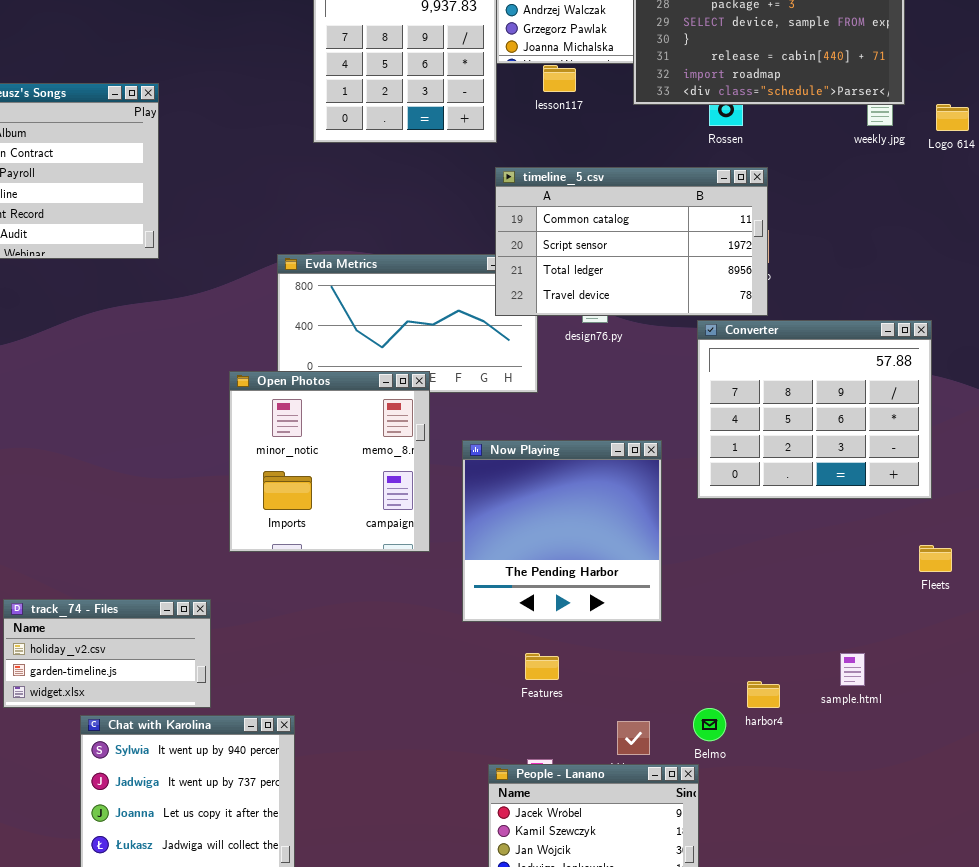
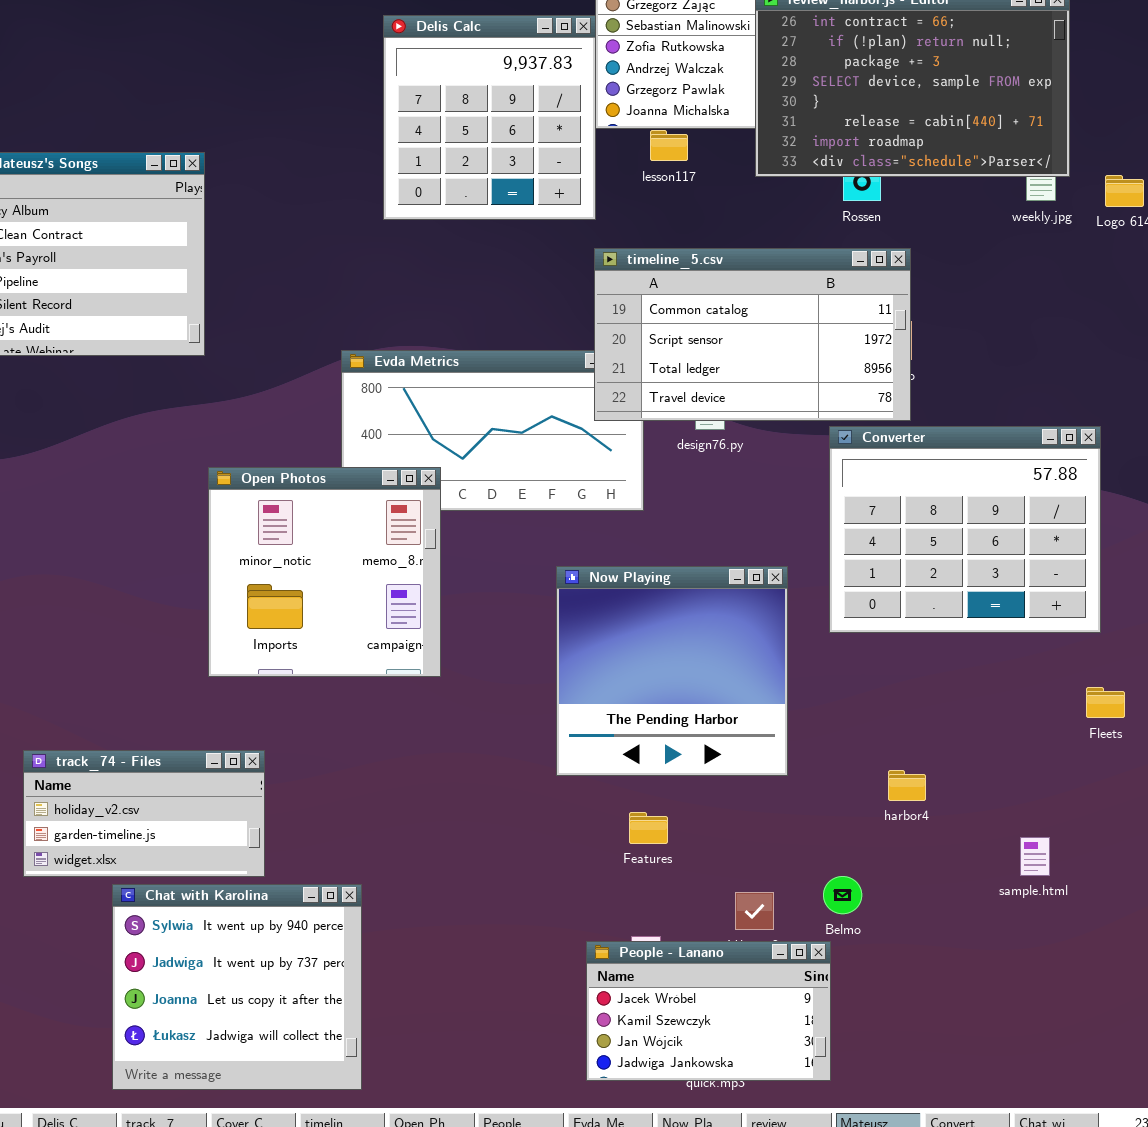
Open Photos: [229,371,430,552] -> [208,467,441,677], moved
sample.html: [840,653,865,686] -> [1020,837,1050,876], moved
harbor4: [747,681,780,708] -> [888,770,926,801], moved

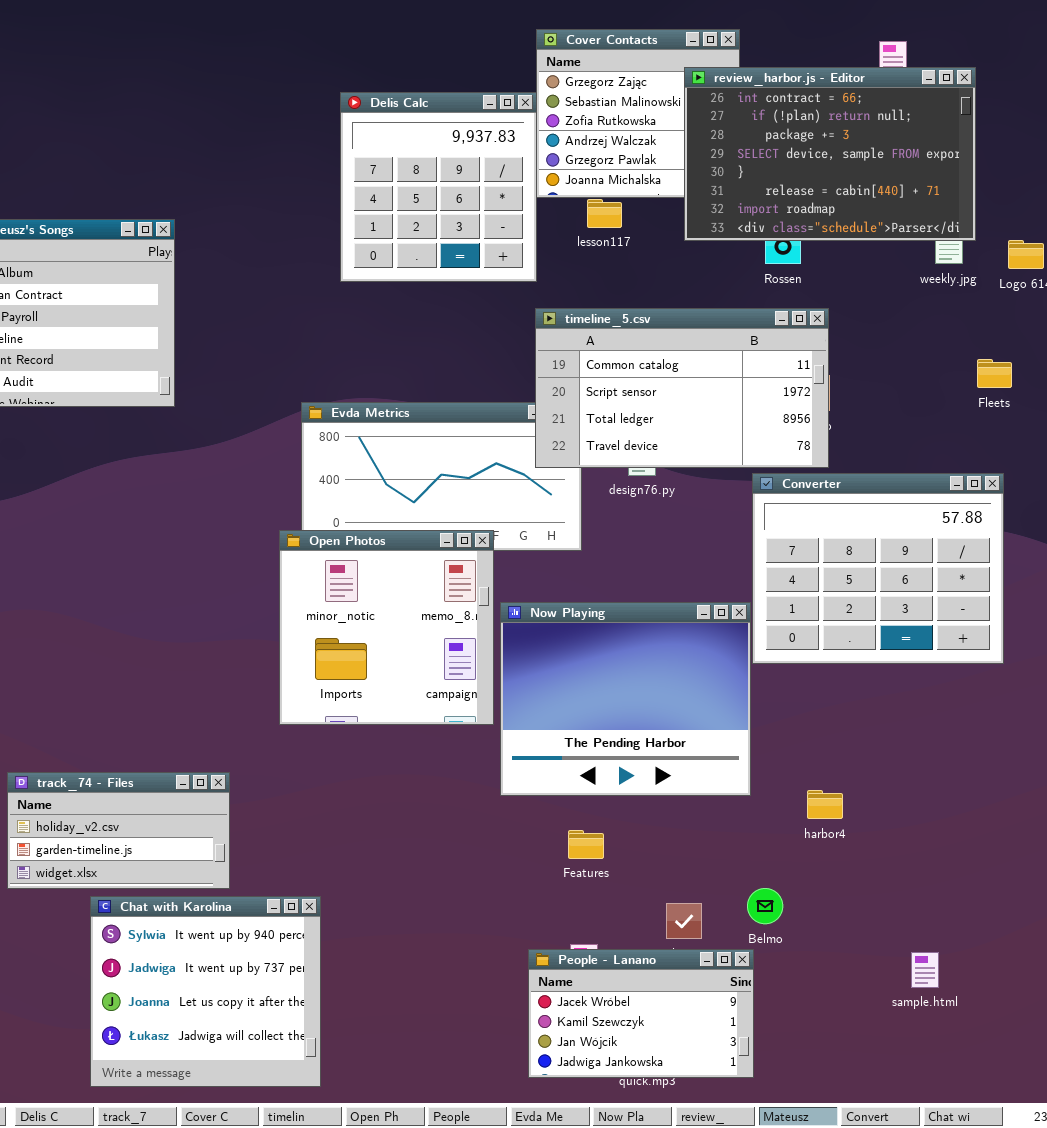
Open Photos: [208,467,441,677] -> [279,530,494,725], moved
Now Playing: [556,566,788,776] -> [500,602,751,796], resized
Fleets: [1086,687,1125,718] -> [977,359,1012,388], moved
sample.html: [1020,837,1050,876] -> [911,952,939,988], moved

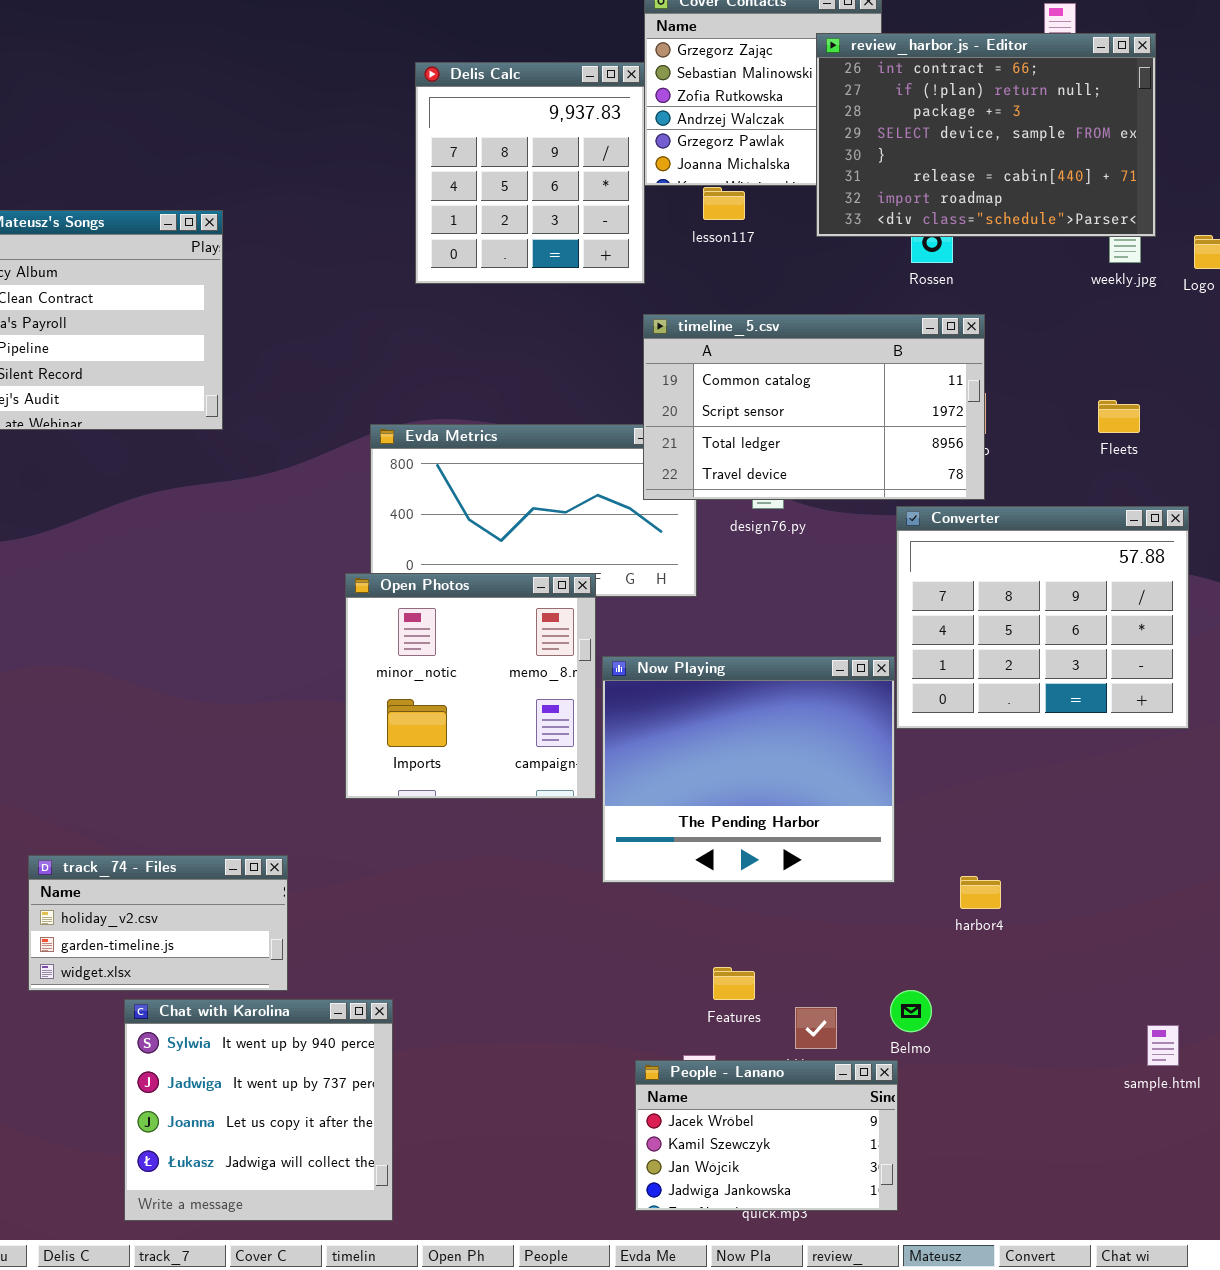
Fleets: [977,359,1012,388] -> [1098,400,1140,433], moved
Features: [568,830,604,859] -> [713,967,755,1000], moved
sample.html: [911,952,939,988] -> [1147,1025,1179,1066], moved

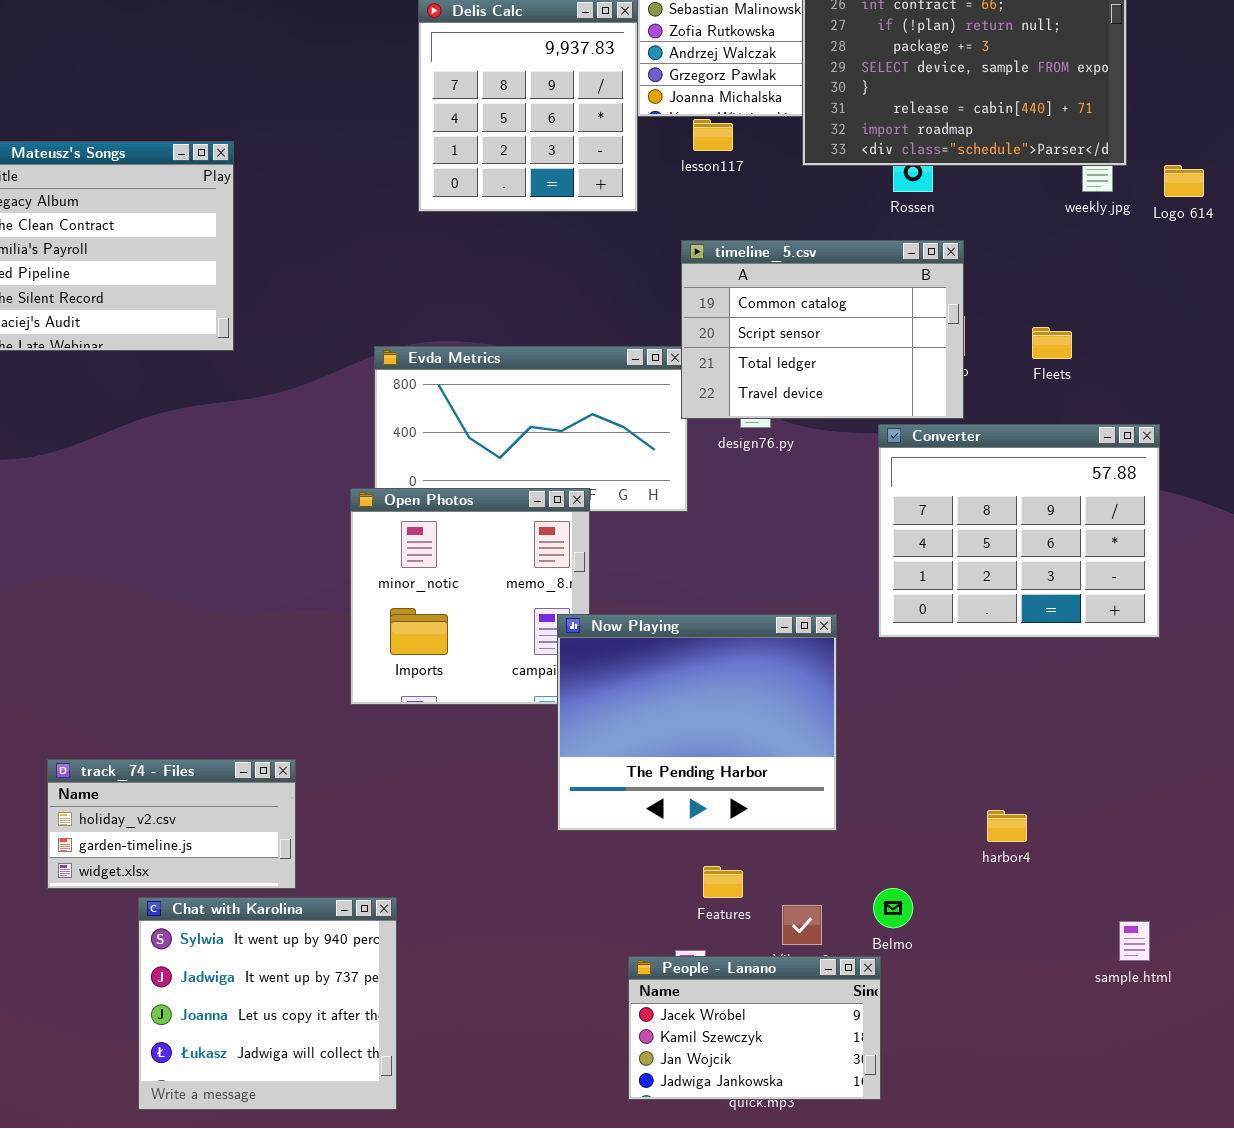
timeline_5.csv: [643,314,985,500] -> [681,240,964,419], resized
Fleets: [1098,400,1140,433] -> [1032,327,1072,359], moved
Now Playing: [602,656,895,883] -> [557,614,837,831], moved
harbor4: [960,876,1001,909] -> [987,810,1027,842], moved

